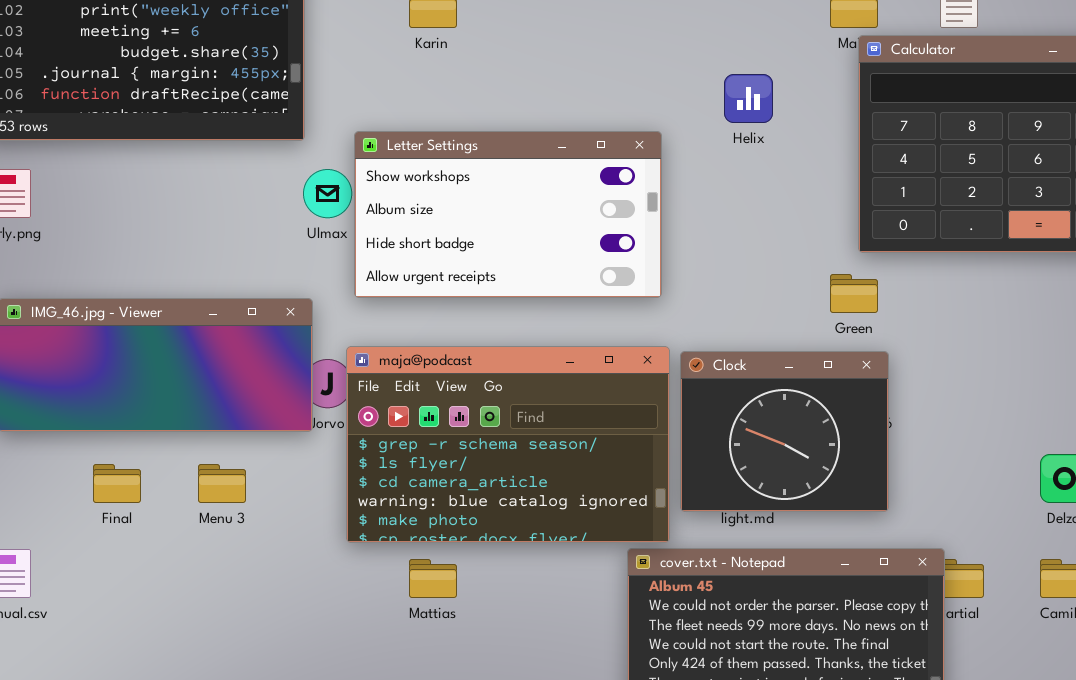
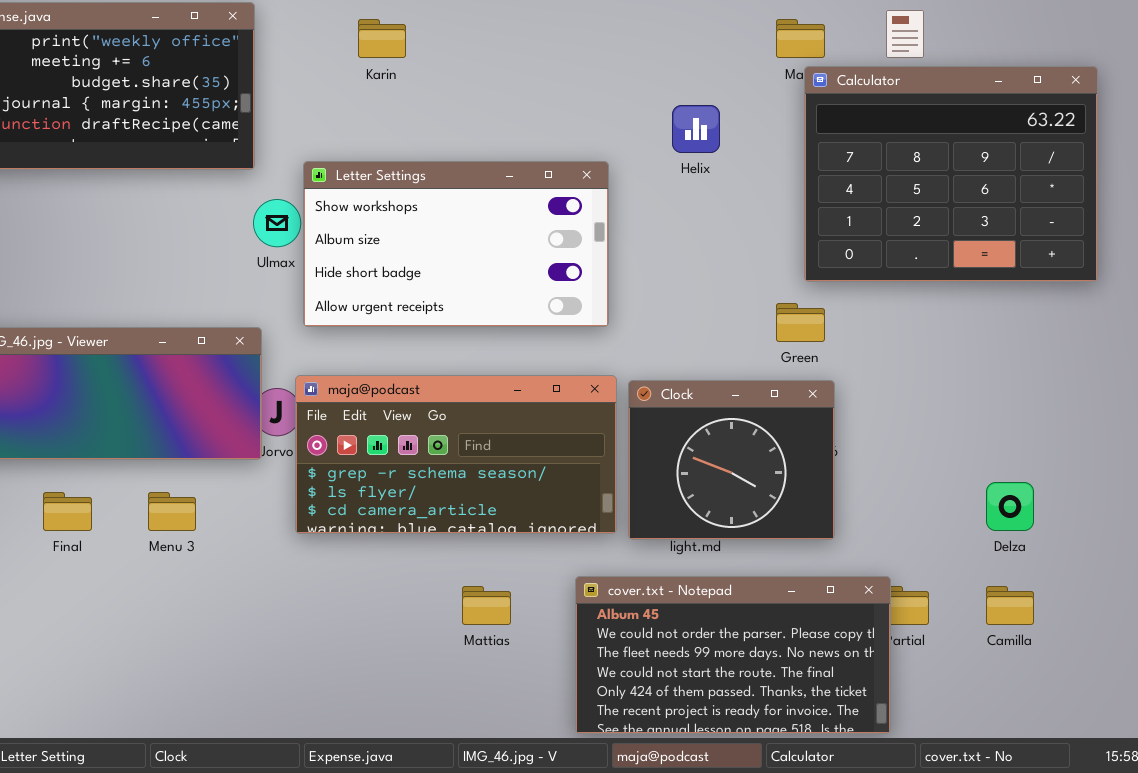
maja@podcast: [346,346,670,543] -> [295,375,617,534], resized
Mattias: [409,559,457,598] -> [462,586,511,625], moved

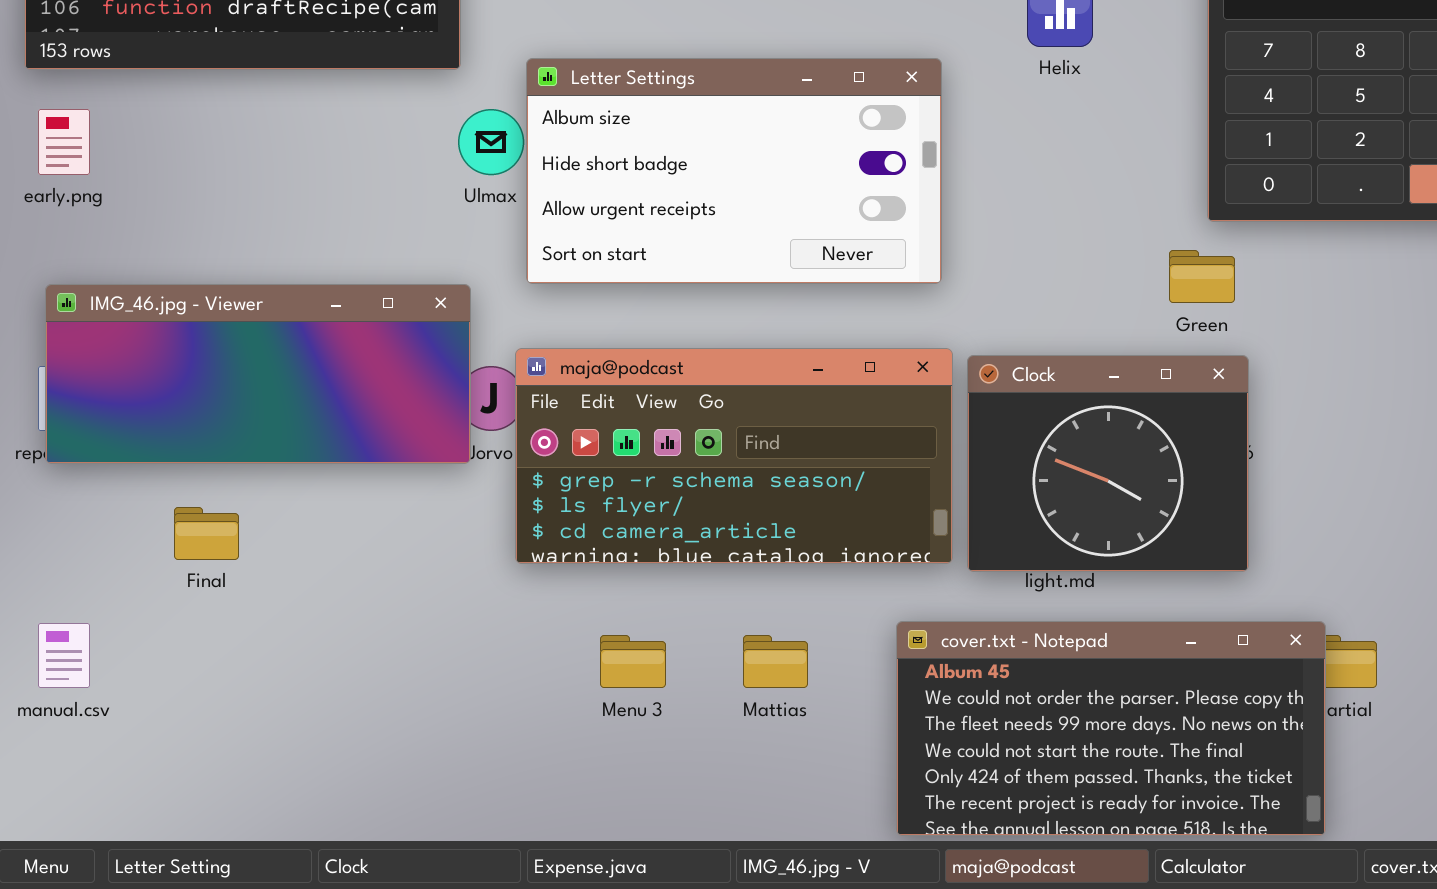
Letter Settings: [303,161,609,327] -> [526,58,942,284], scrolled down 1 row
Menu 3: [148,492,196,531] -> [600,635,666,688], moved

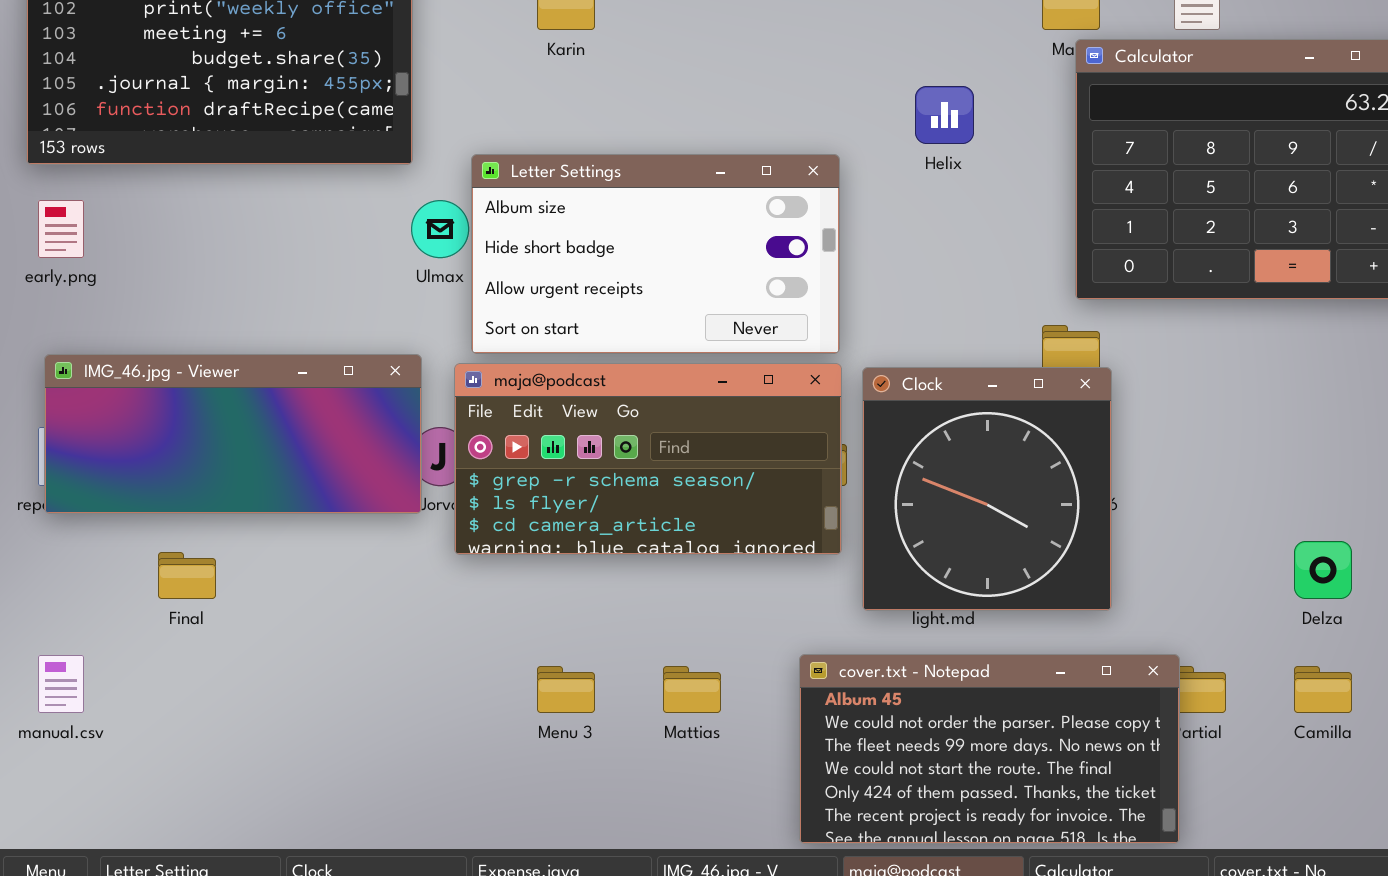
maja@podcast: [515,348,953,564] -> [454,363,842,555], moved
Clock: [967,355,1249,572] -> [862,367,1112,611], resized

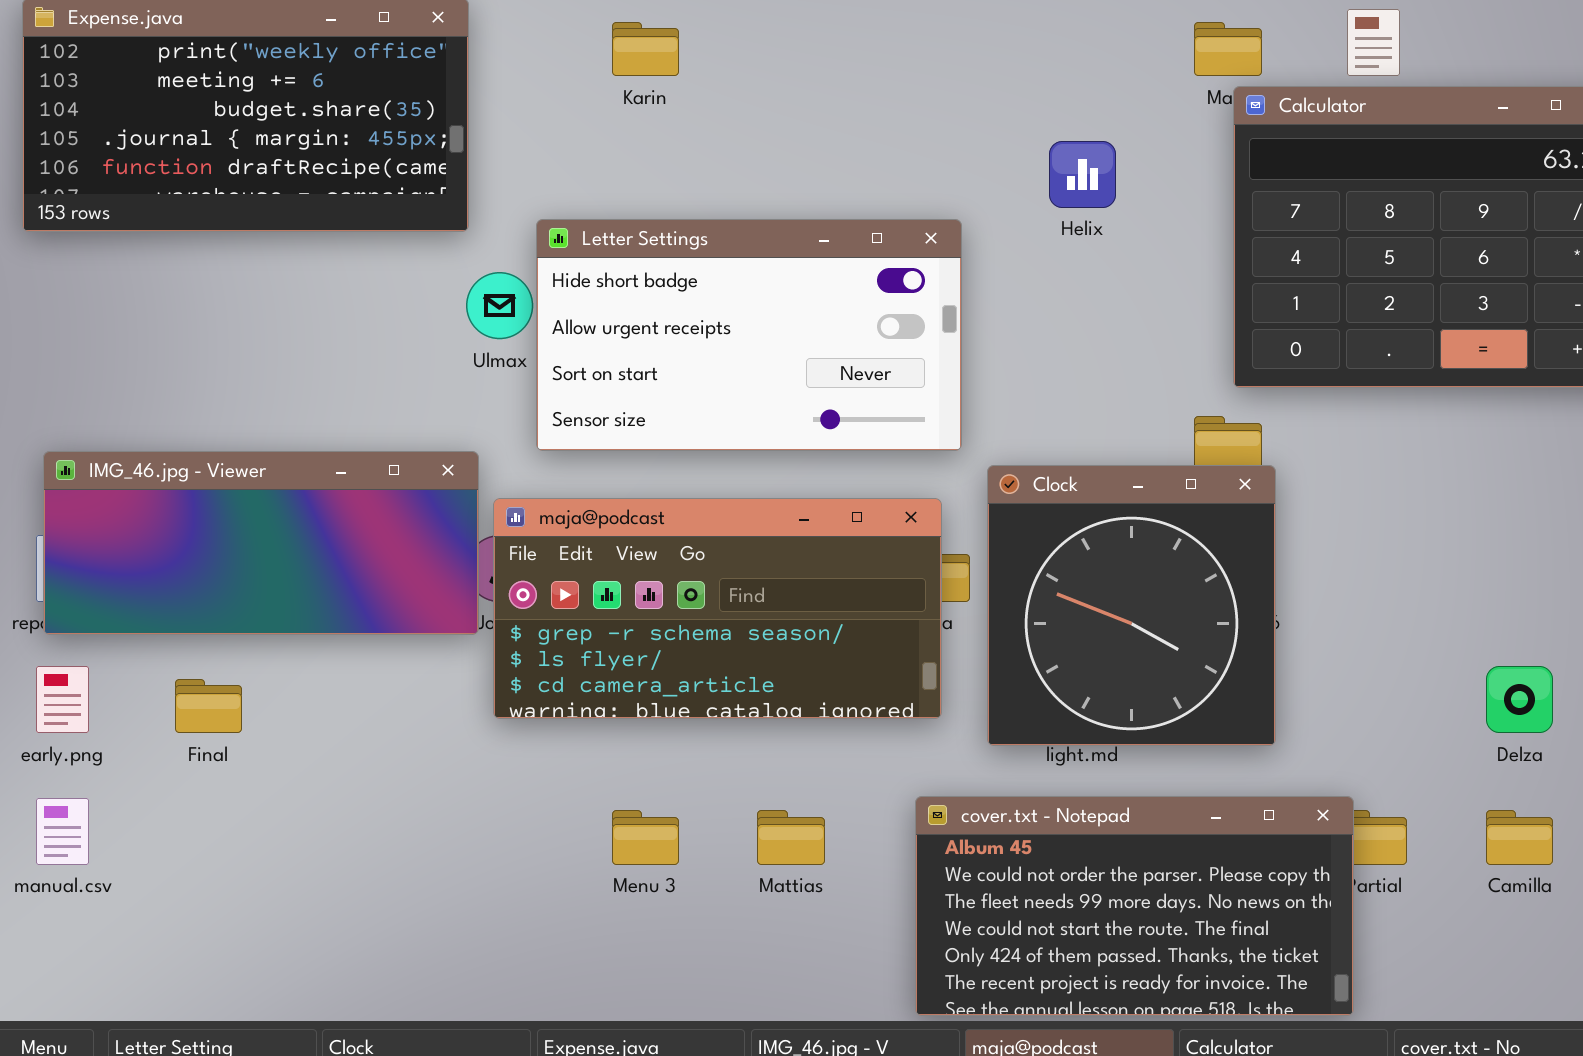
Letter Settings: [471,154,840,354] -> [536,219,962,451], scrolled down 1 row
early.png: [38,200,84,258] -> [36,666,89,733], moved
maja@podcast: [454,363,842,555] -> [493,498,942,719], moved

